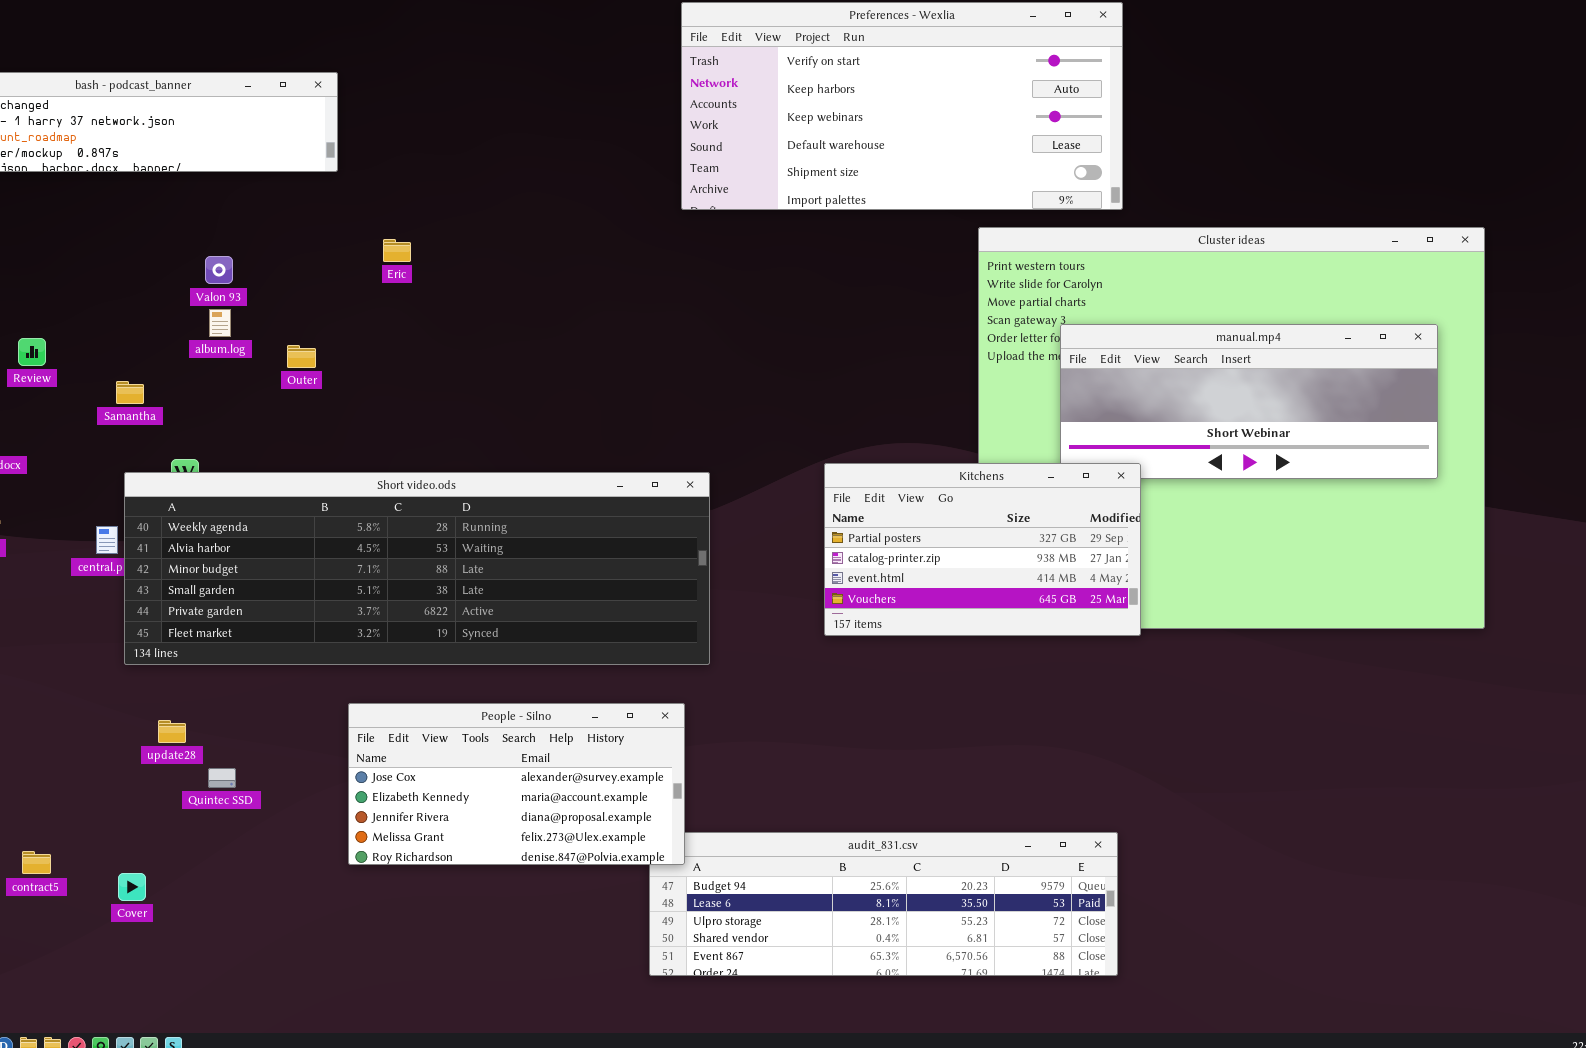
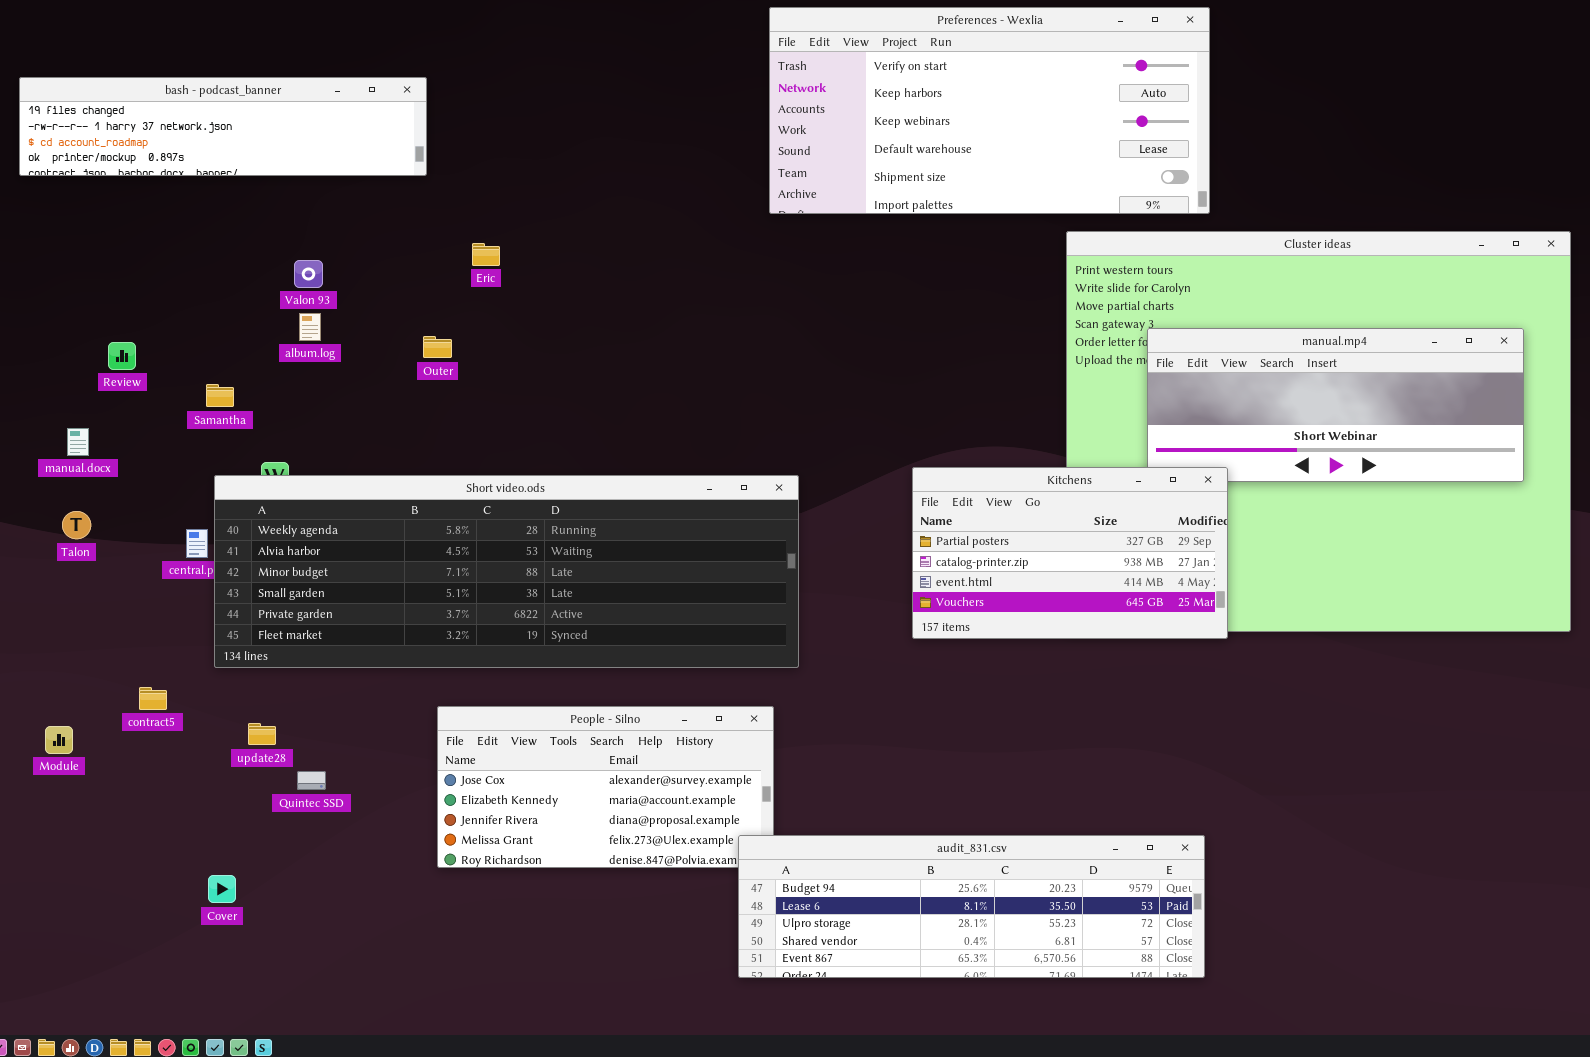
Outer: [287,345,316,368] -> [423,336,452,358], moved
audit_831.csv: [649,832,1118,976] -> [738,835,1205,978], raised
contract5: [22,851,51,874] -> [139,687,167,710], moved

